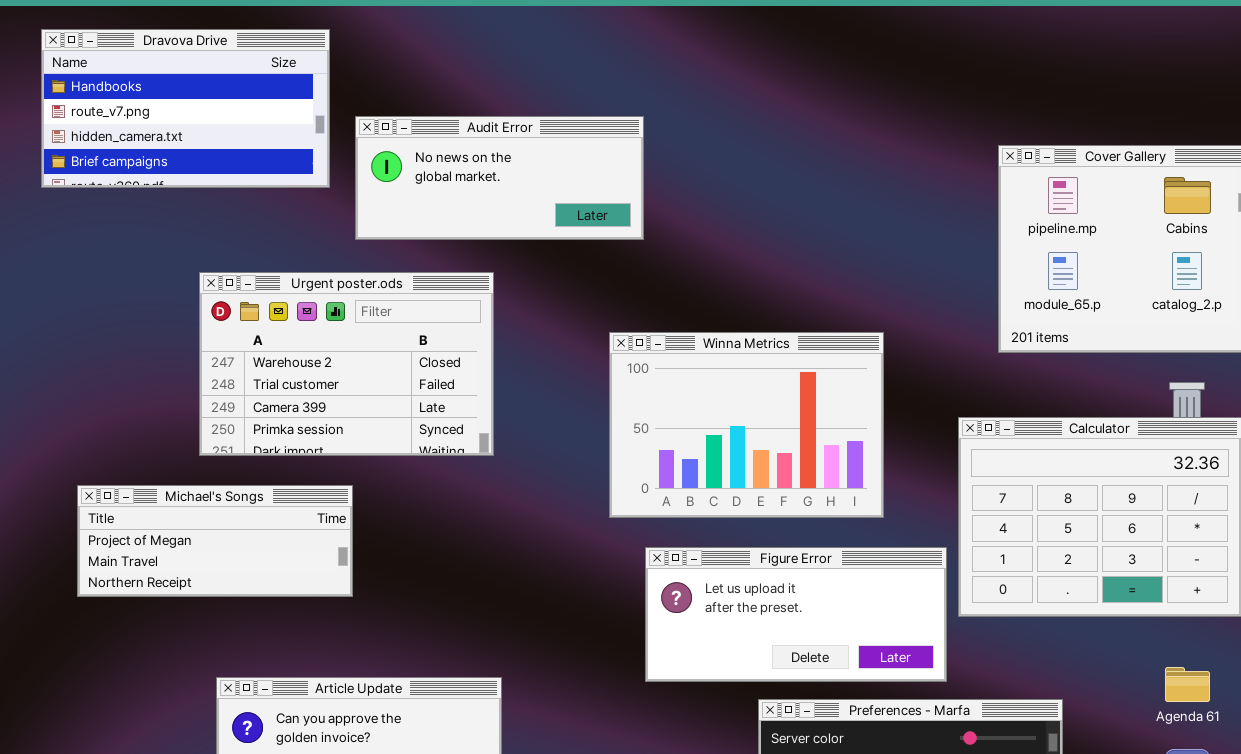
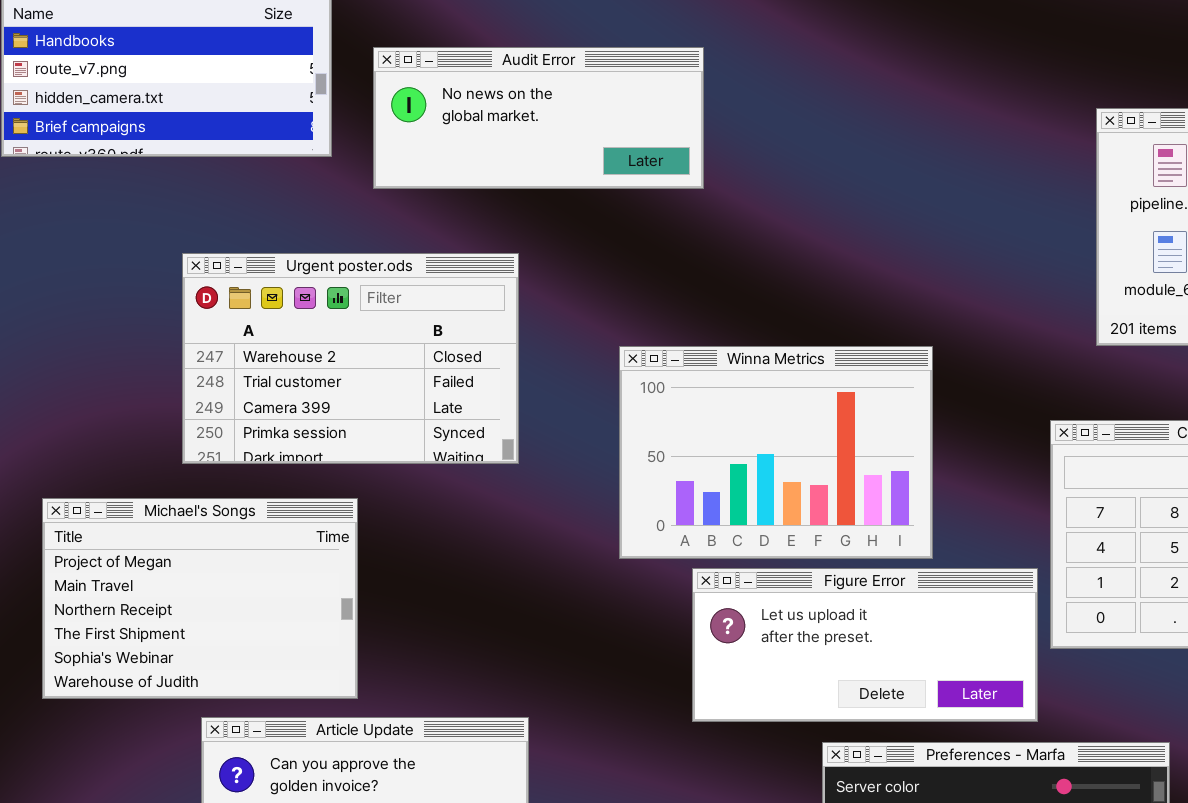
Audit Error: [355,116,644,240] -> [373,47,704,189], moved
Winna Metrics: [609,332,884,518] -> [619,346,933,559], moved
Michael's Songs: [77,485,353,597] -> [42,498,358,699], resized

